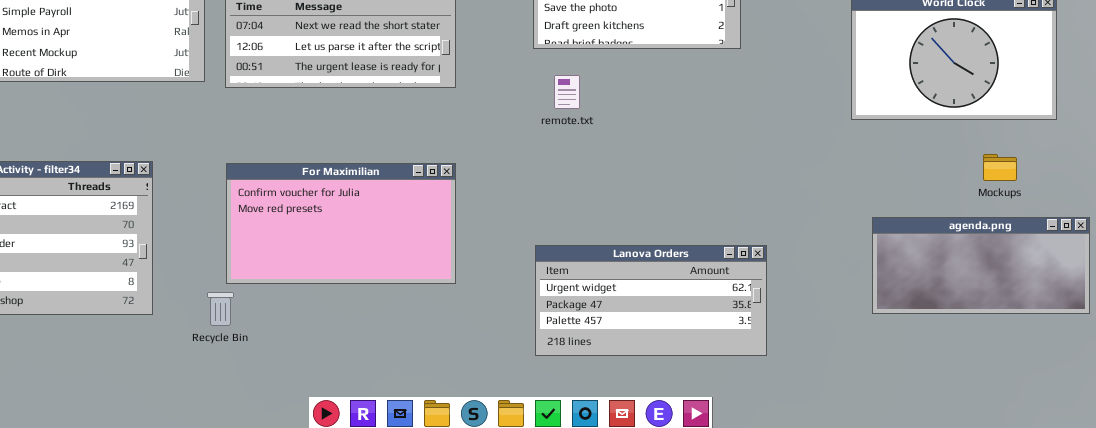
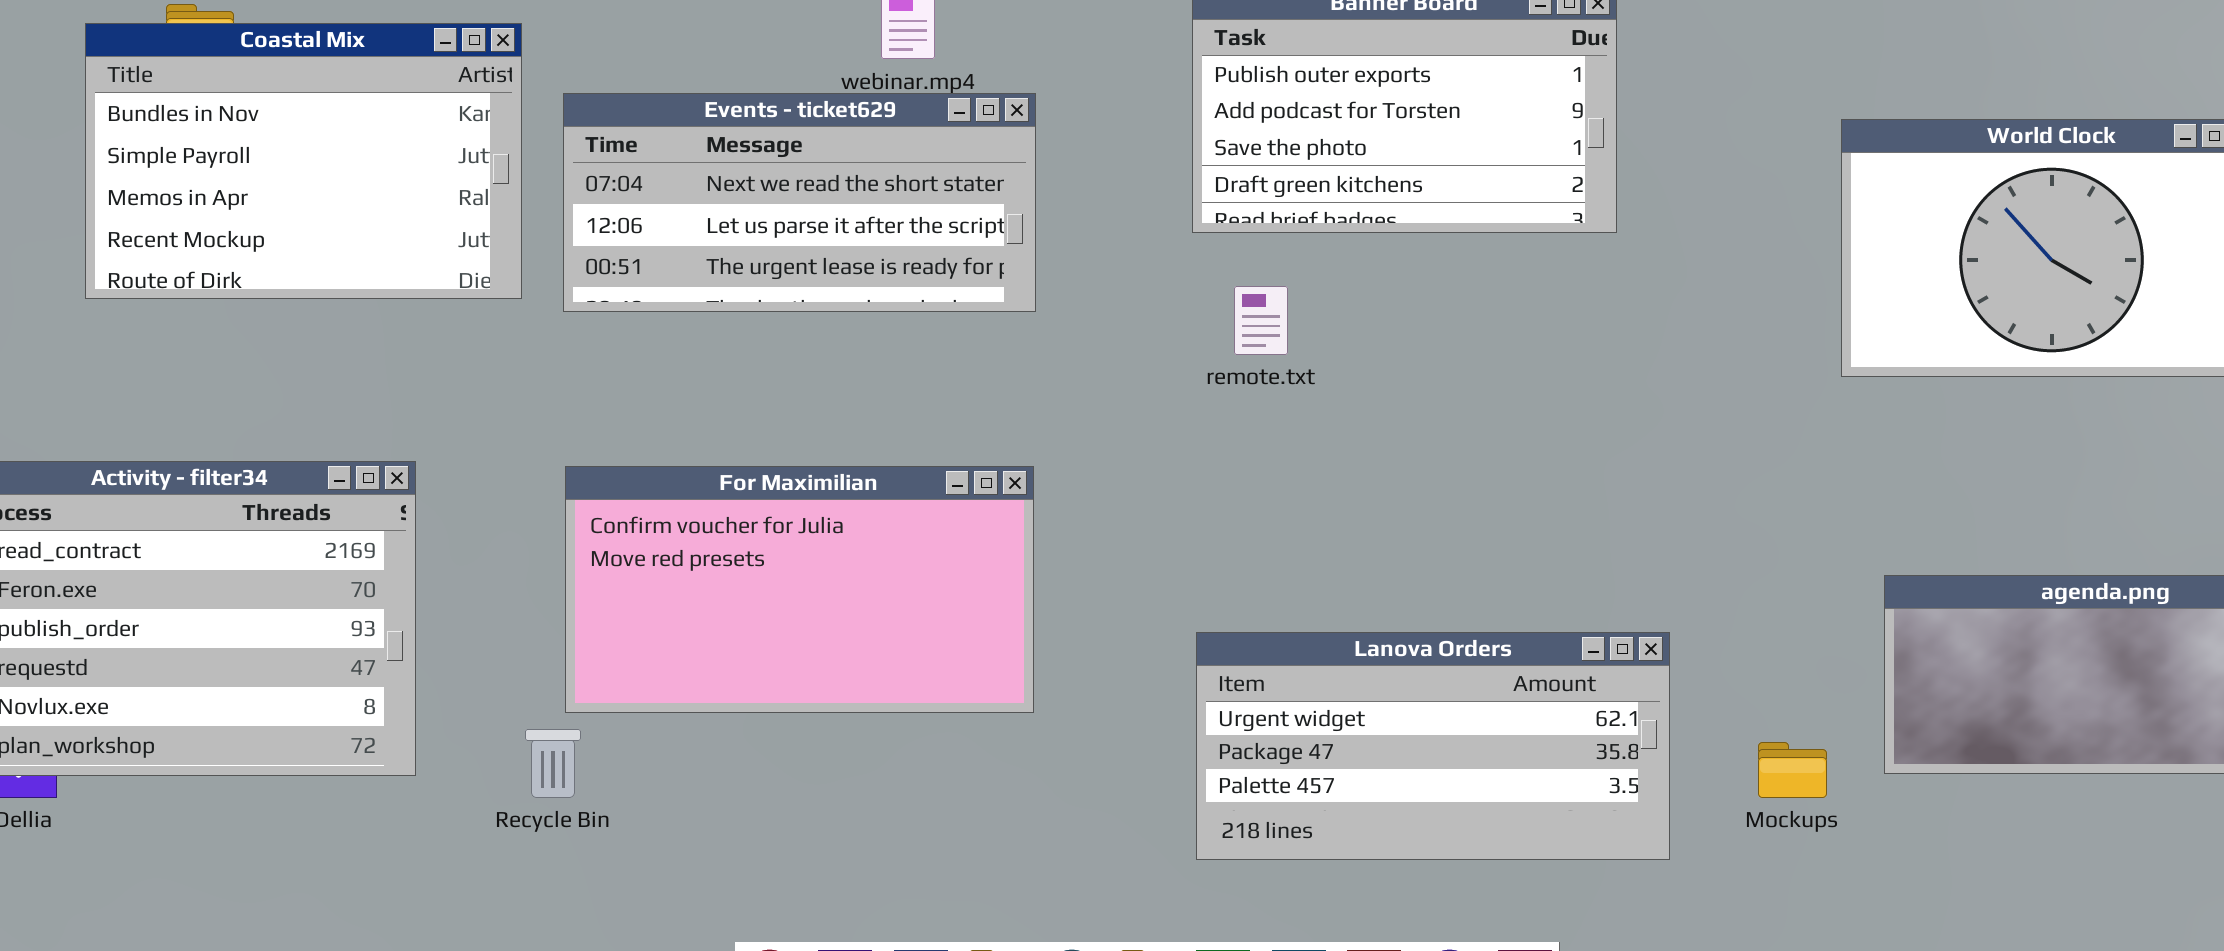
Mockups: [983,154,1017,181] -> [1758,742,1827,798], moved

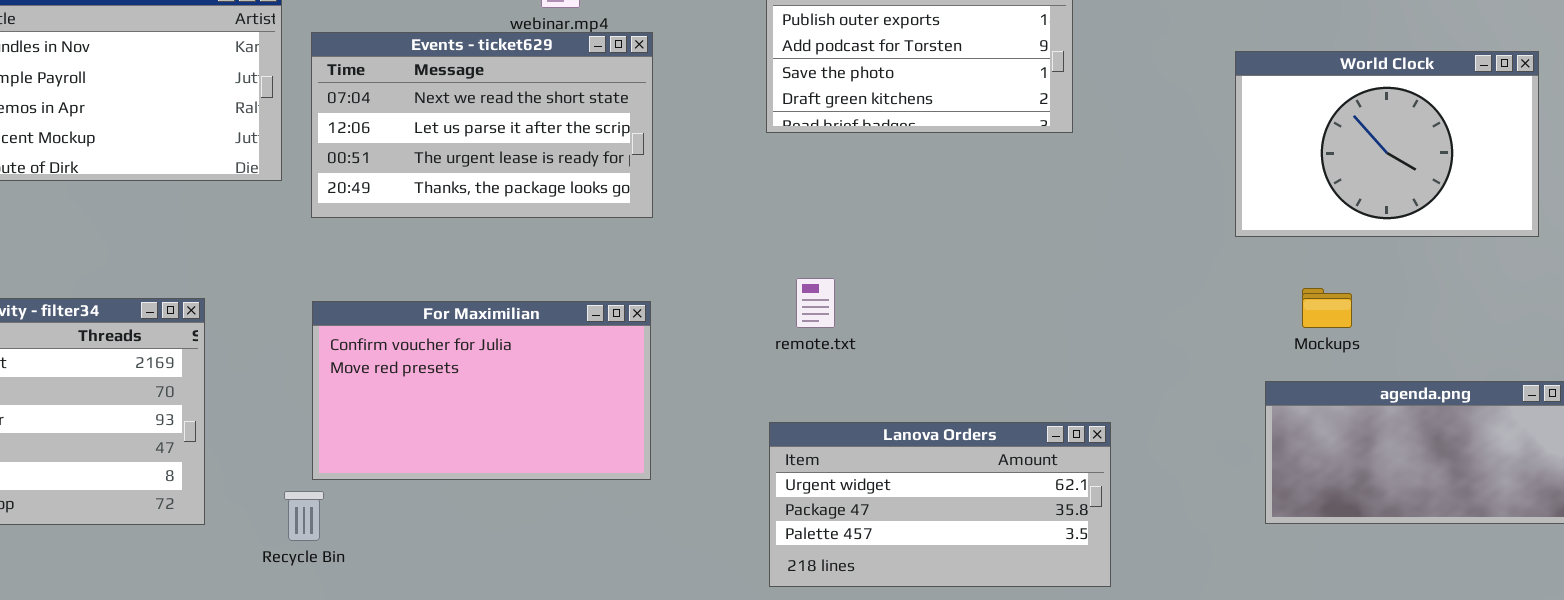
Events - ticket629: [563,93,1036,312] -> [311,32,653,218], resized
remote.txt: [1234,286,1288,355] -> [796,278,835,328], moved
Mockups: [1758,742,1827,798] -> [1302,288,1352,328], moved

